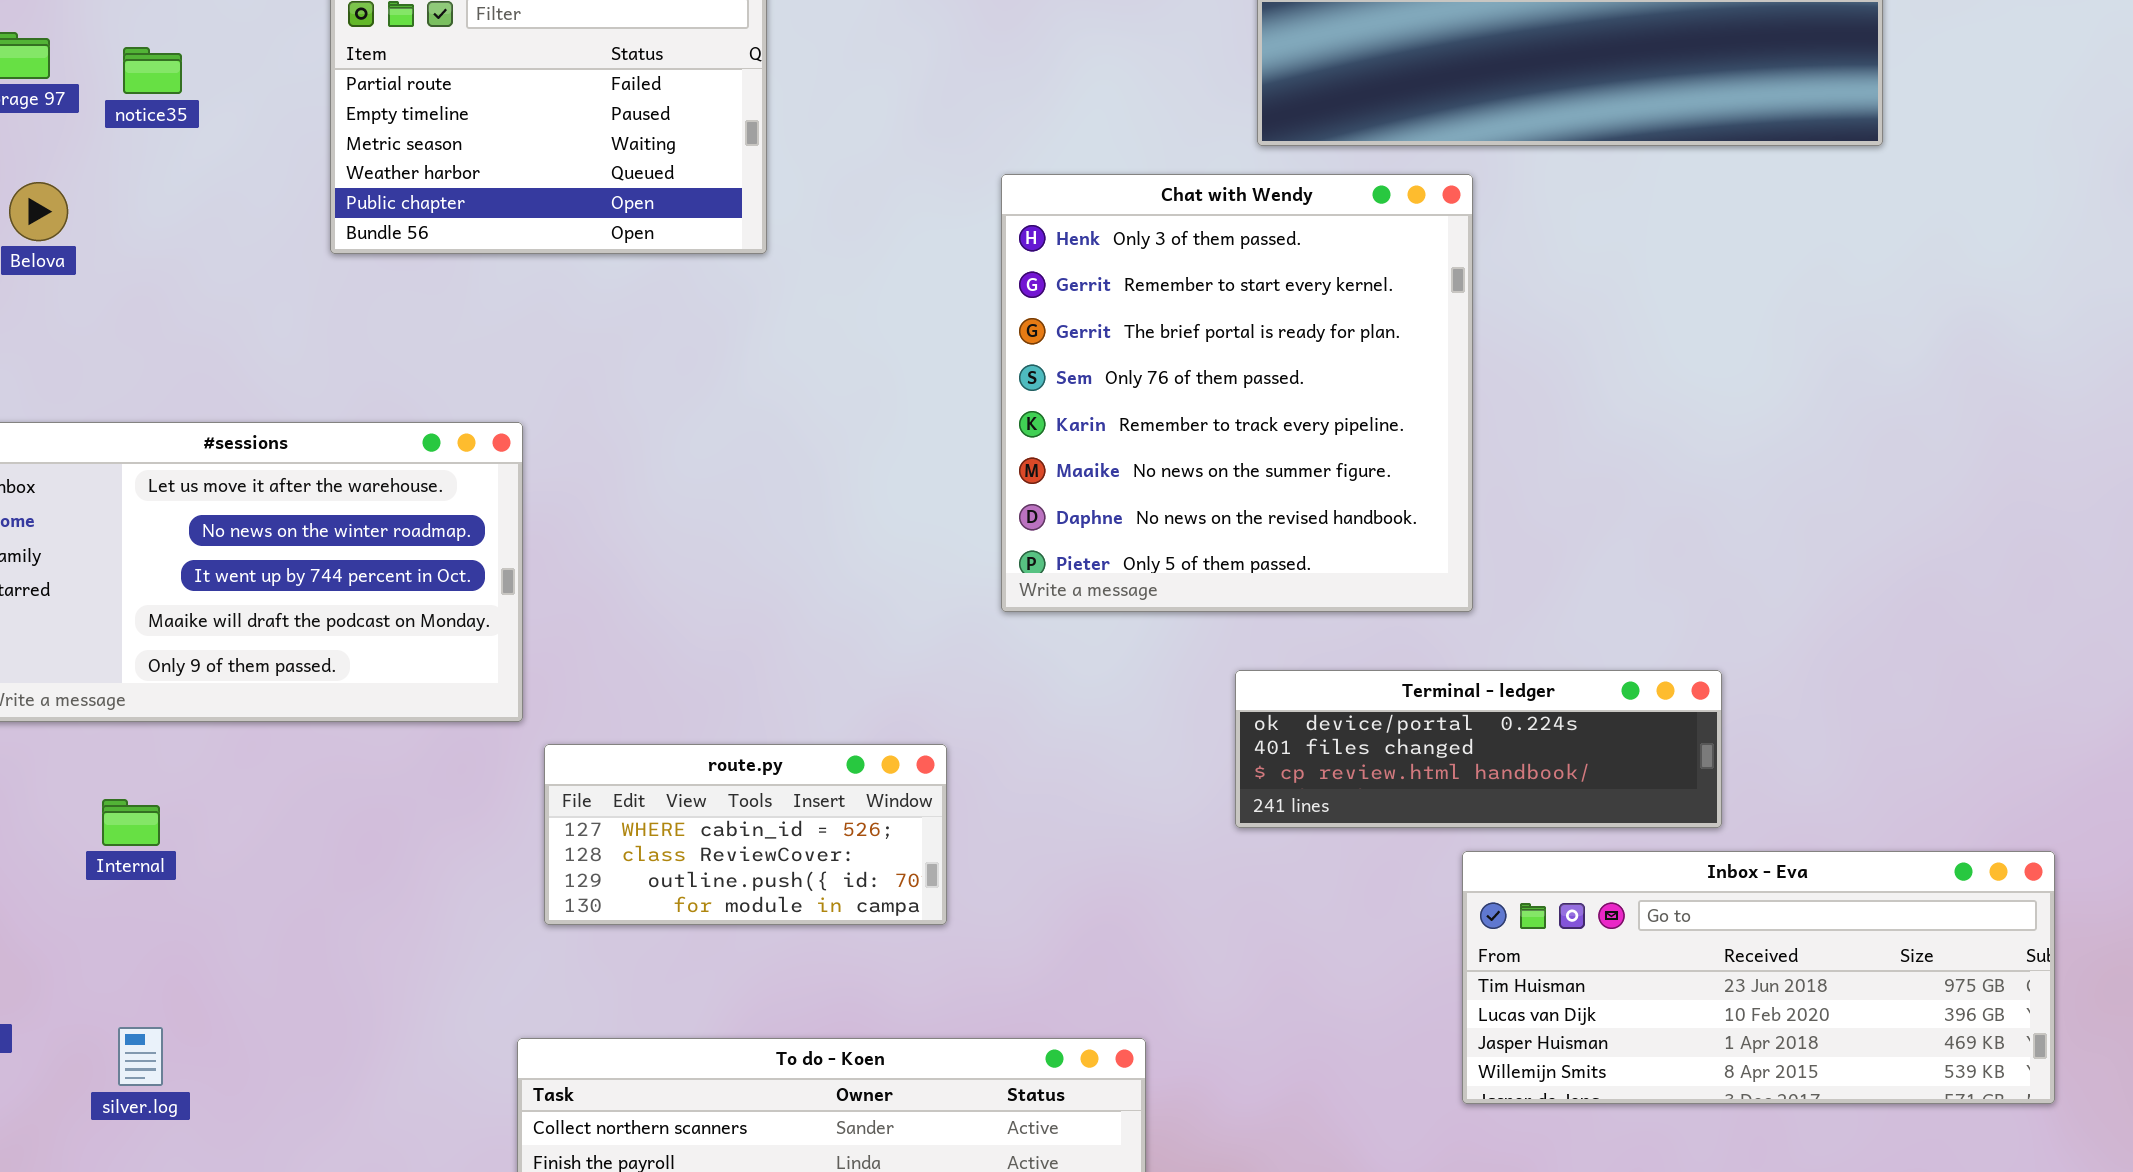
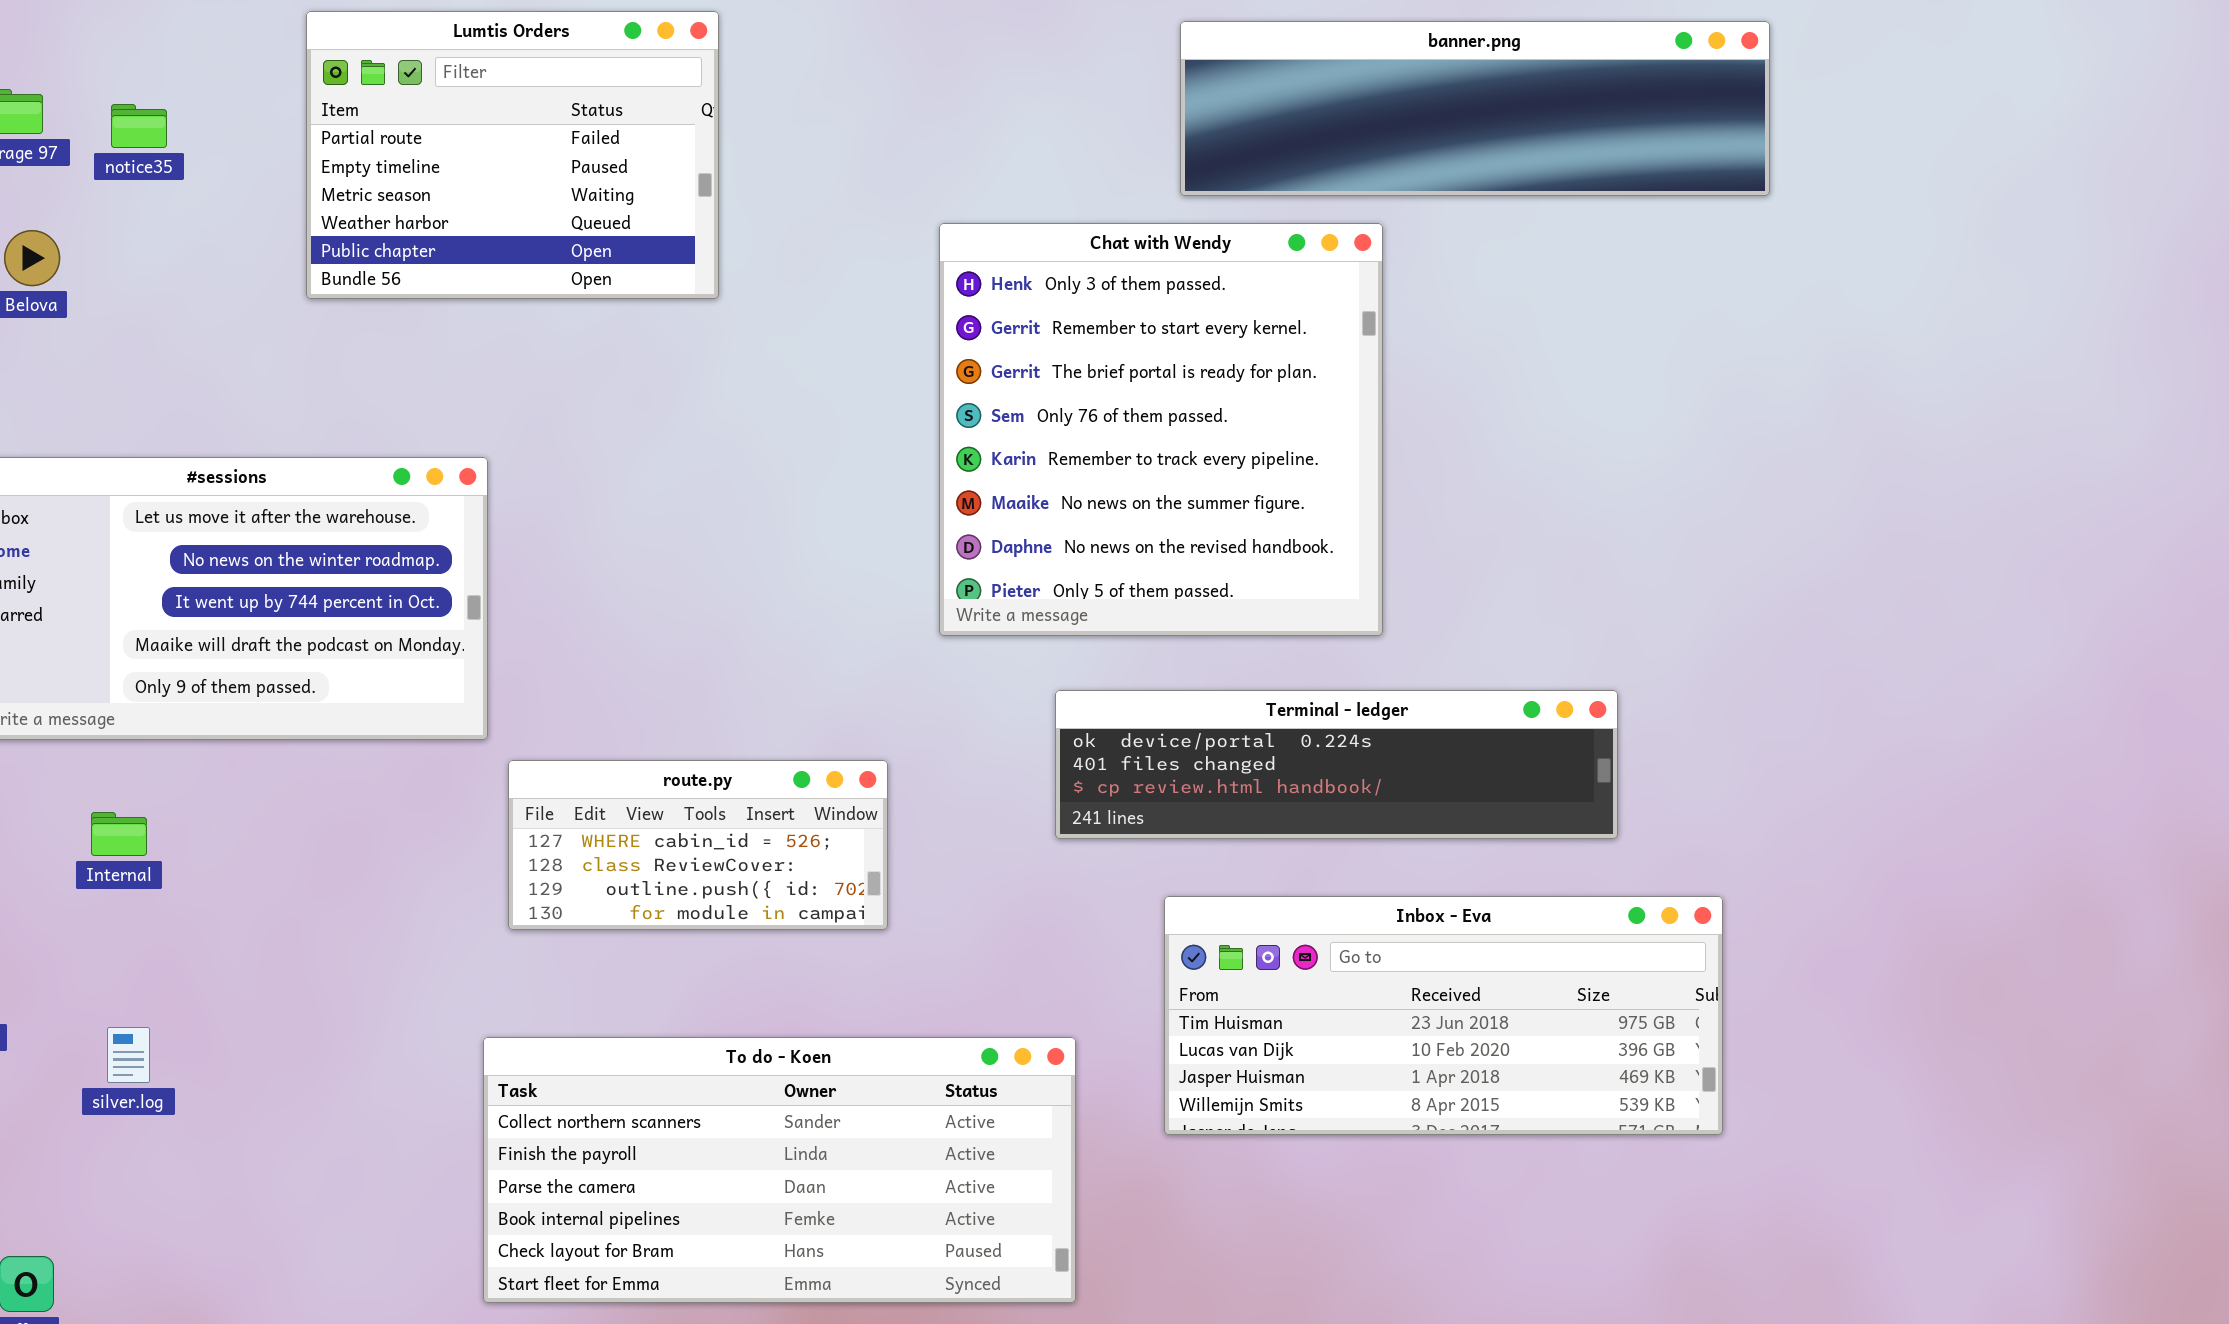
Terminal - ledger: [1235,670,1722,828] -> [1055,690,1618,839], resized
Inbox - Eva: [1462,851,2055,1104] -> [1164,896,1723,1135], moved

